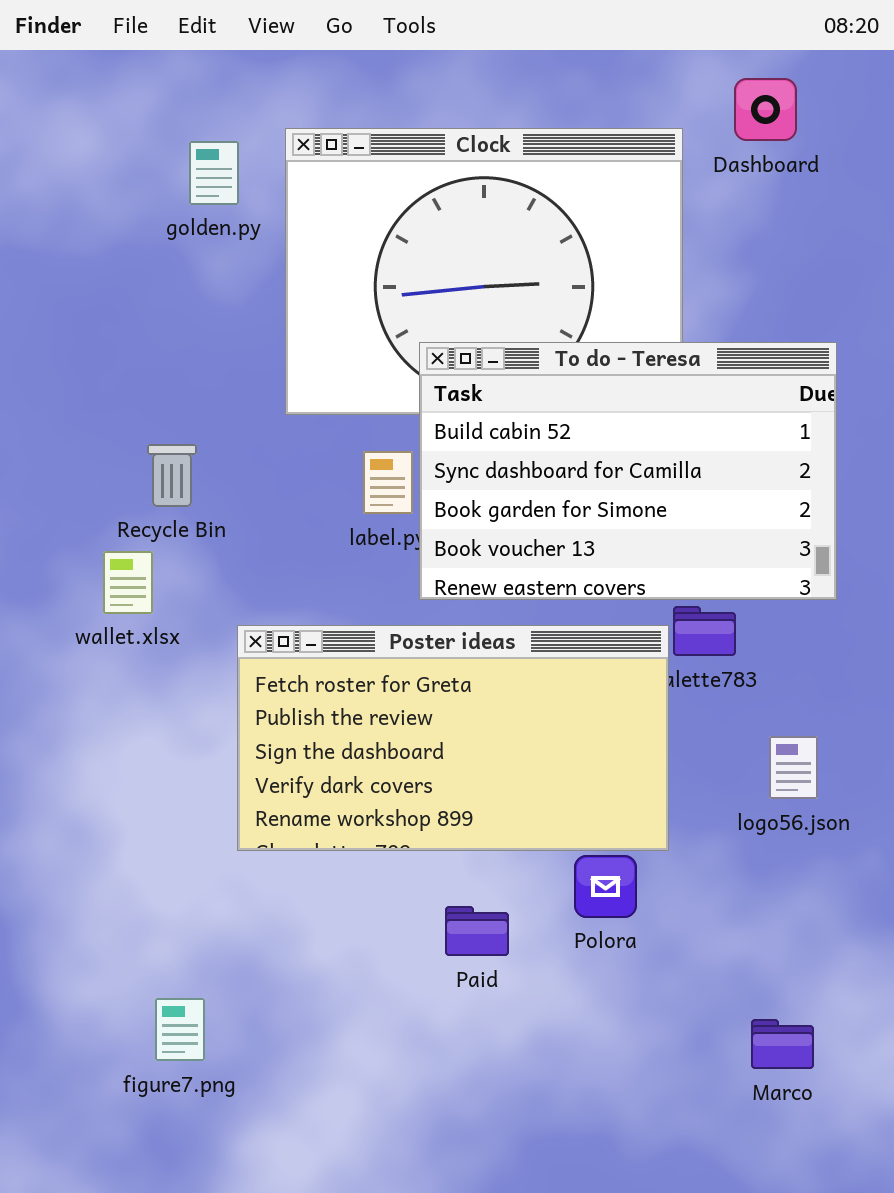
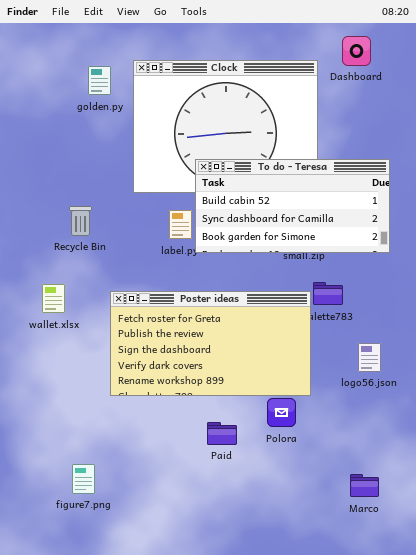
To do - Teresa: [419,342,837,600] -> [195,159,390,253], resized
wallet.xlsx: [103,551,153,614] -> [42,284,65,313], moved

